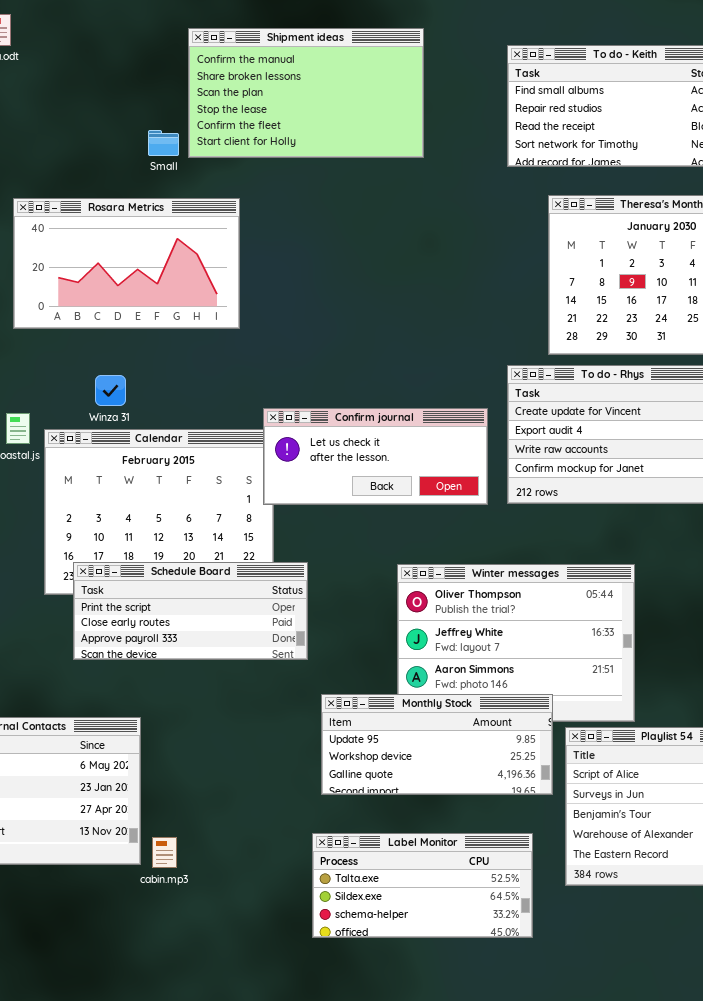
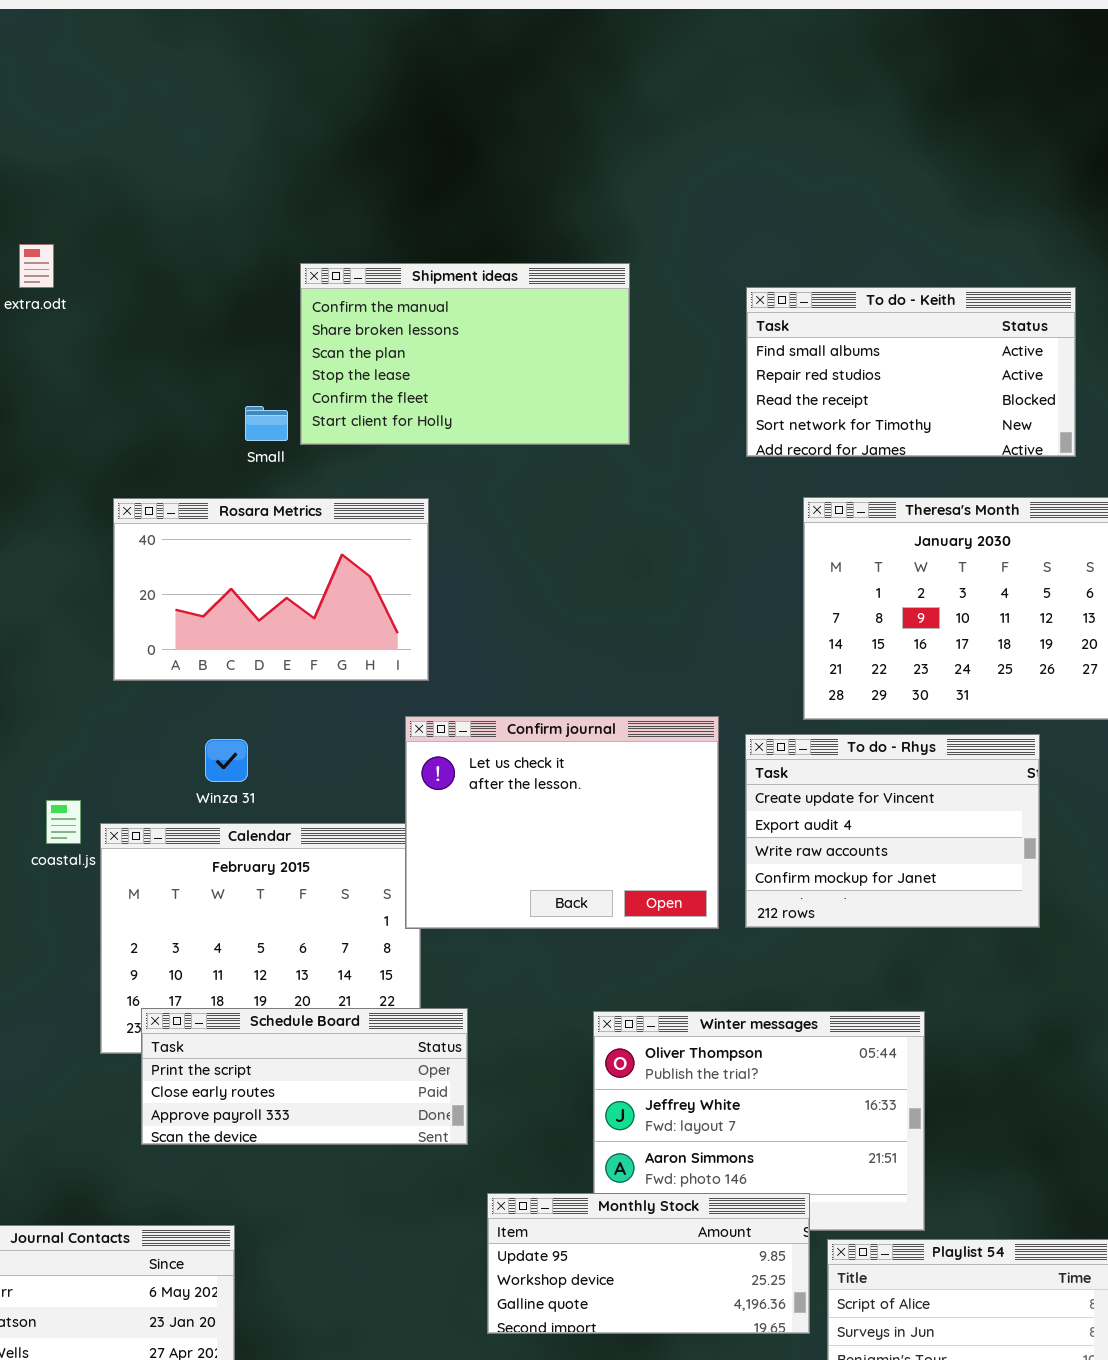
Rosara Metrics: [13,198,240,329] -> [113,498,429,681], moved
Winza 31: [95,375,126,406] -> [205,739,248,782], moved
Confirm journal: [263,408,488,505] -> [405,716,719,929], resized

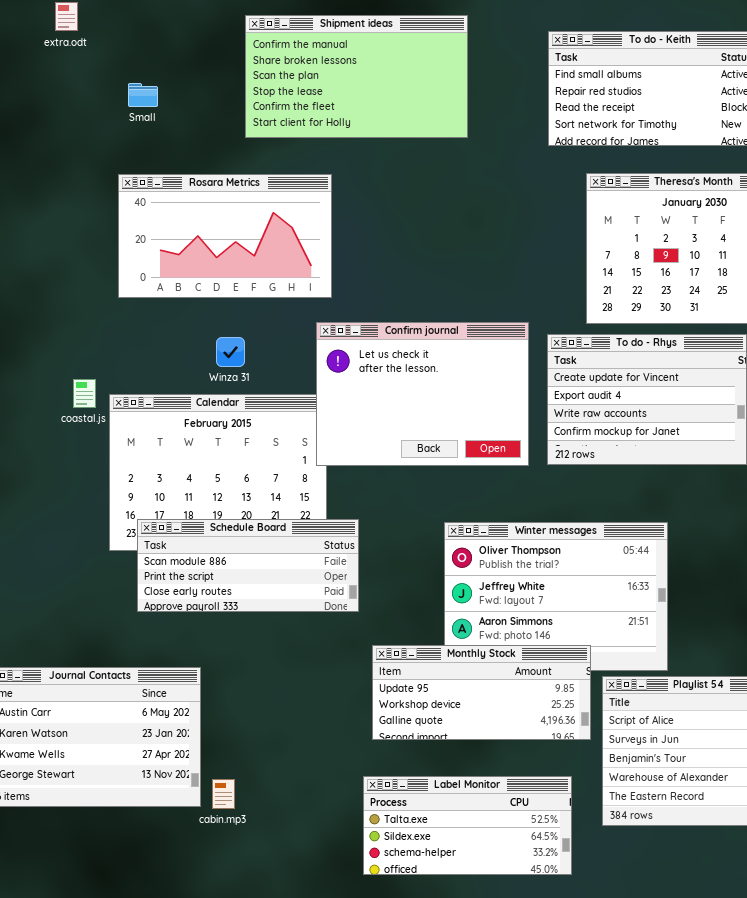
Small: [245,406,288,441] -> [128,83,158,107], moved
Winza 31: [205,739,248,782] -> [216,337,245,367], moved
Schedule Board: [141,1008,468,1145] -> [137,519,359,612], scrolled up 1 row

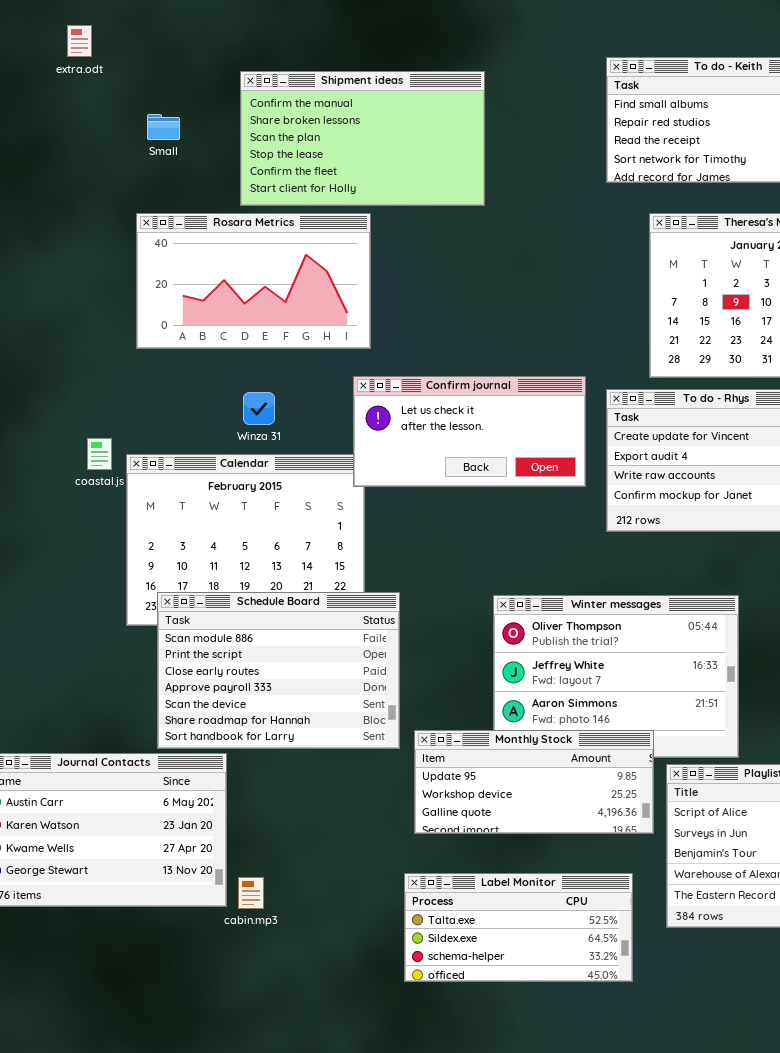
Shipment ideas: [245,15,468,138] -> [240,71,485,206], moved
Confirm journal: [316,322,529,466] -> [353,376,586,487], resized
Schedule Board: [137,519,359,612] -> [157,592,400,749], resized

